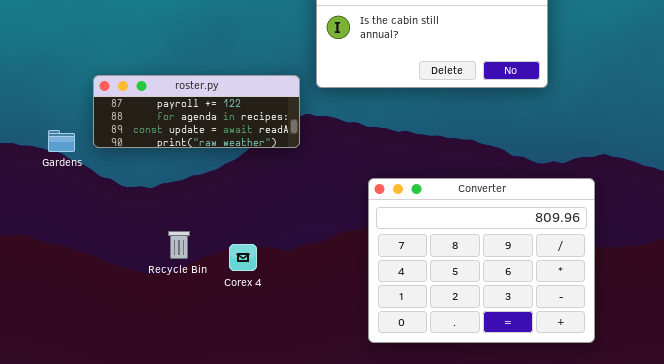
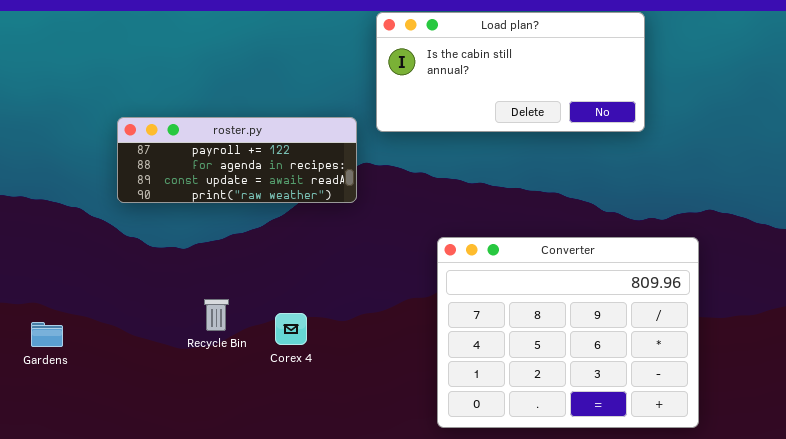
Gardens: [48,130,75,152] -> [31,322,63,347], moved

